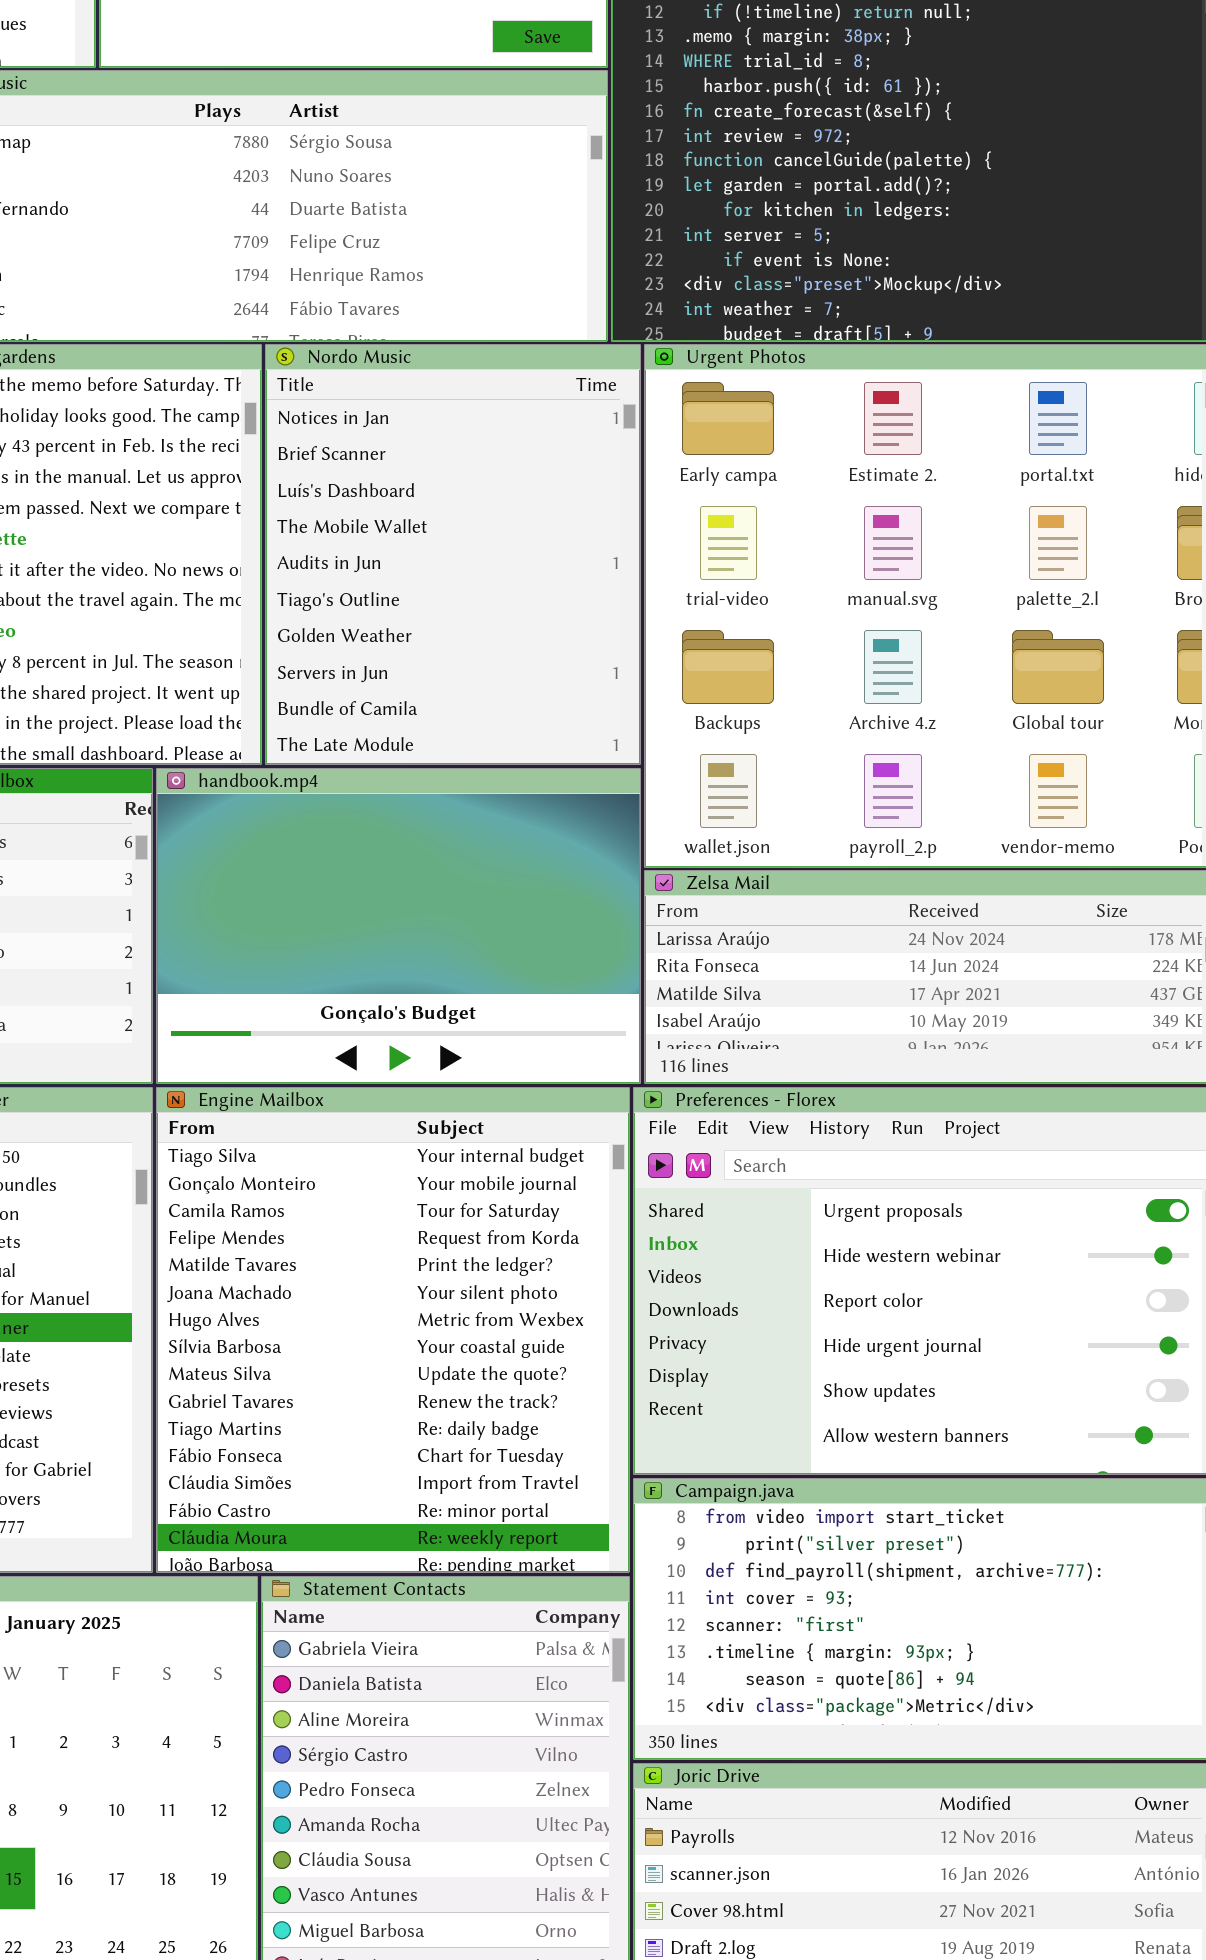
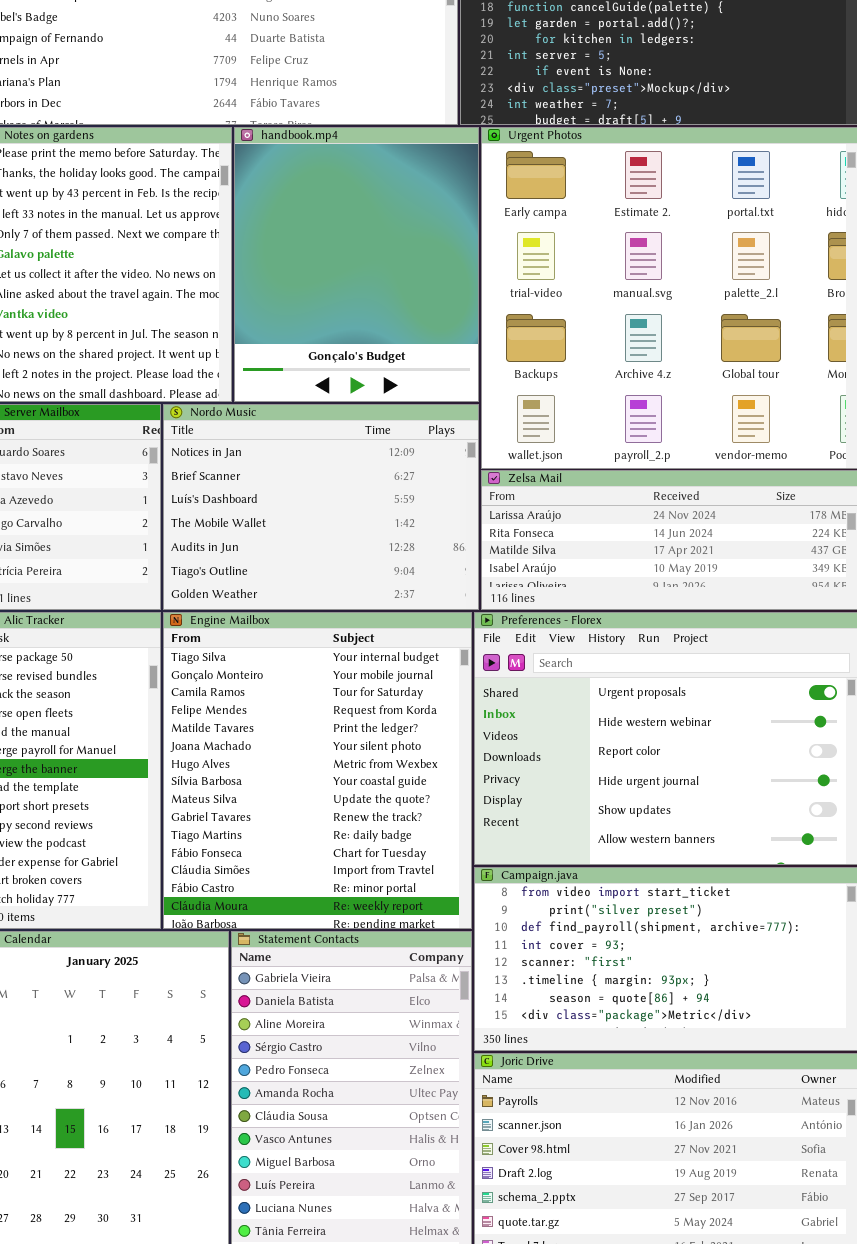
Nordo Music: [265,344,641,765] -> [163,404,479,610], moved, resized
handbook.mp4: [156,768,641,1084] -> [234,127,479,402], moved, resized

